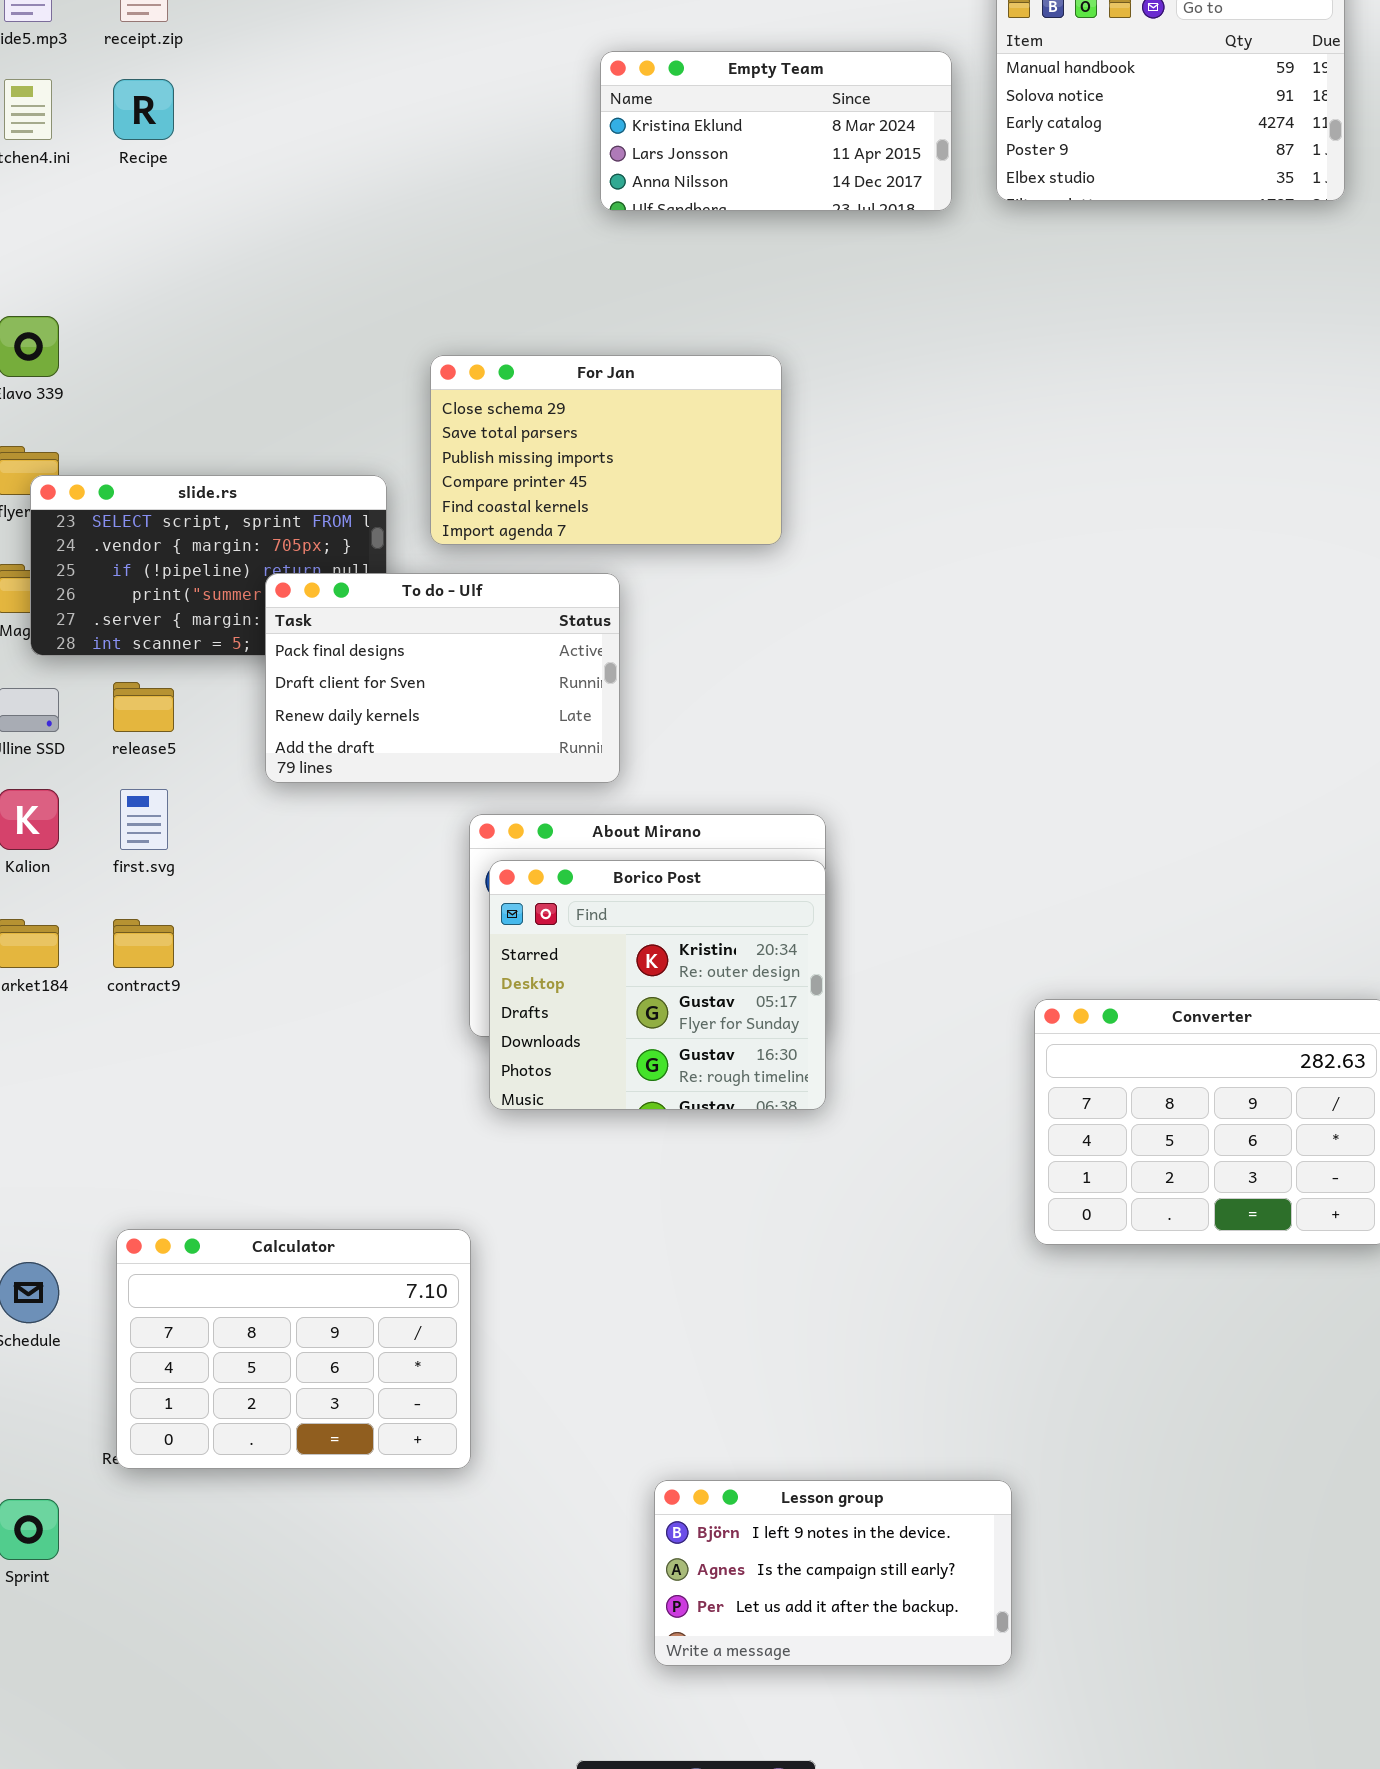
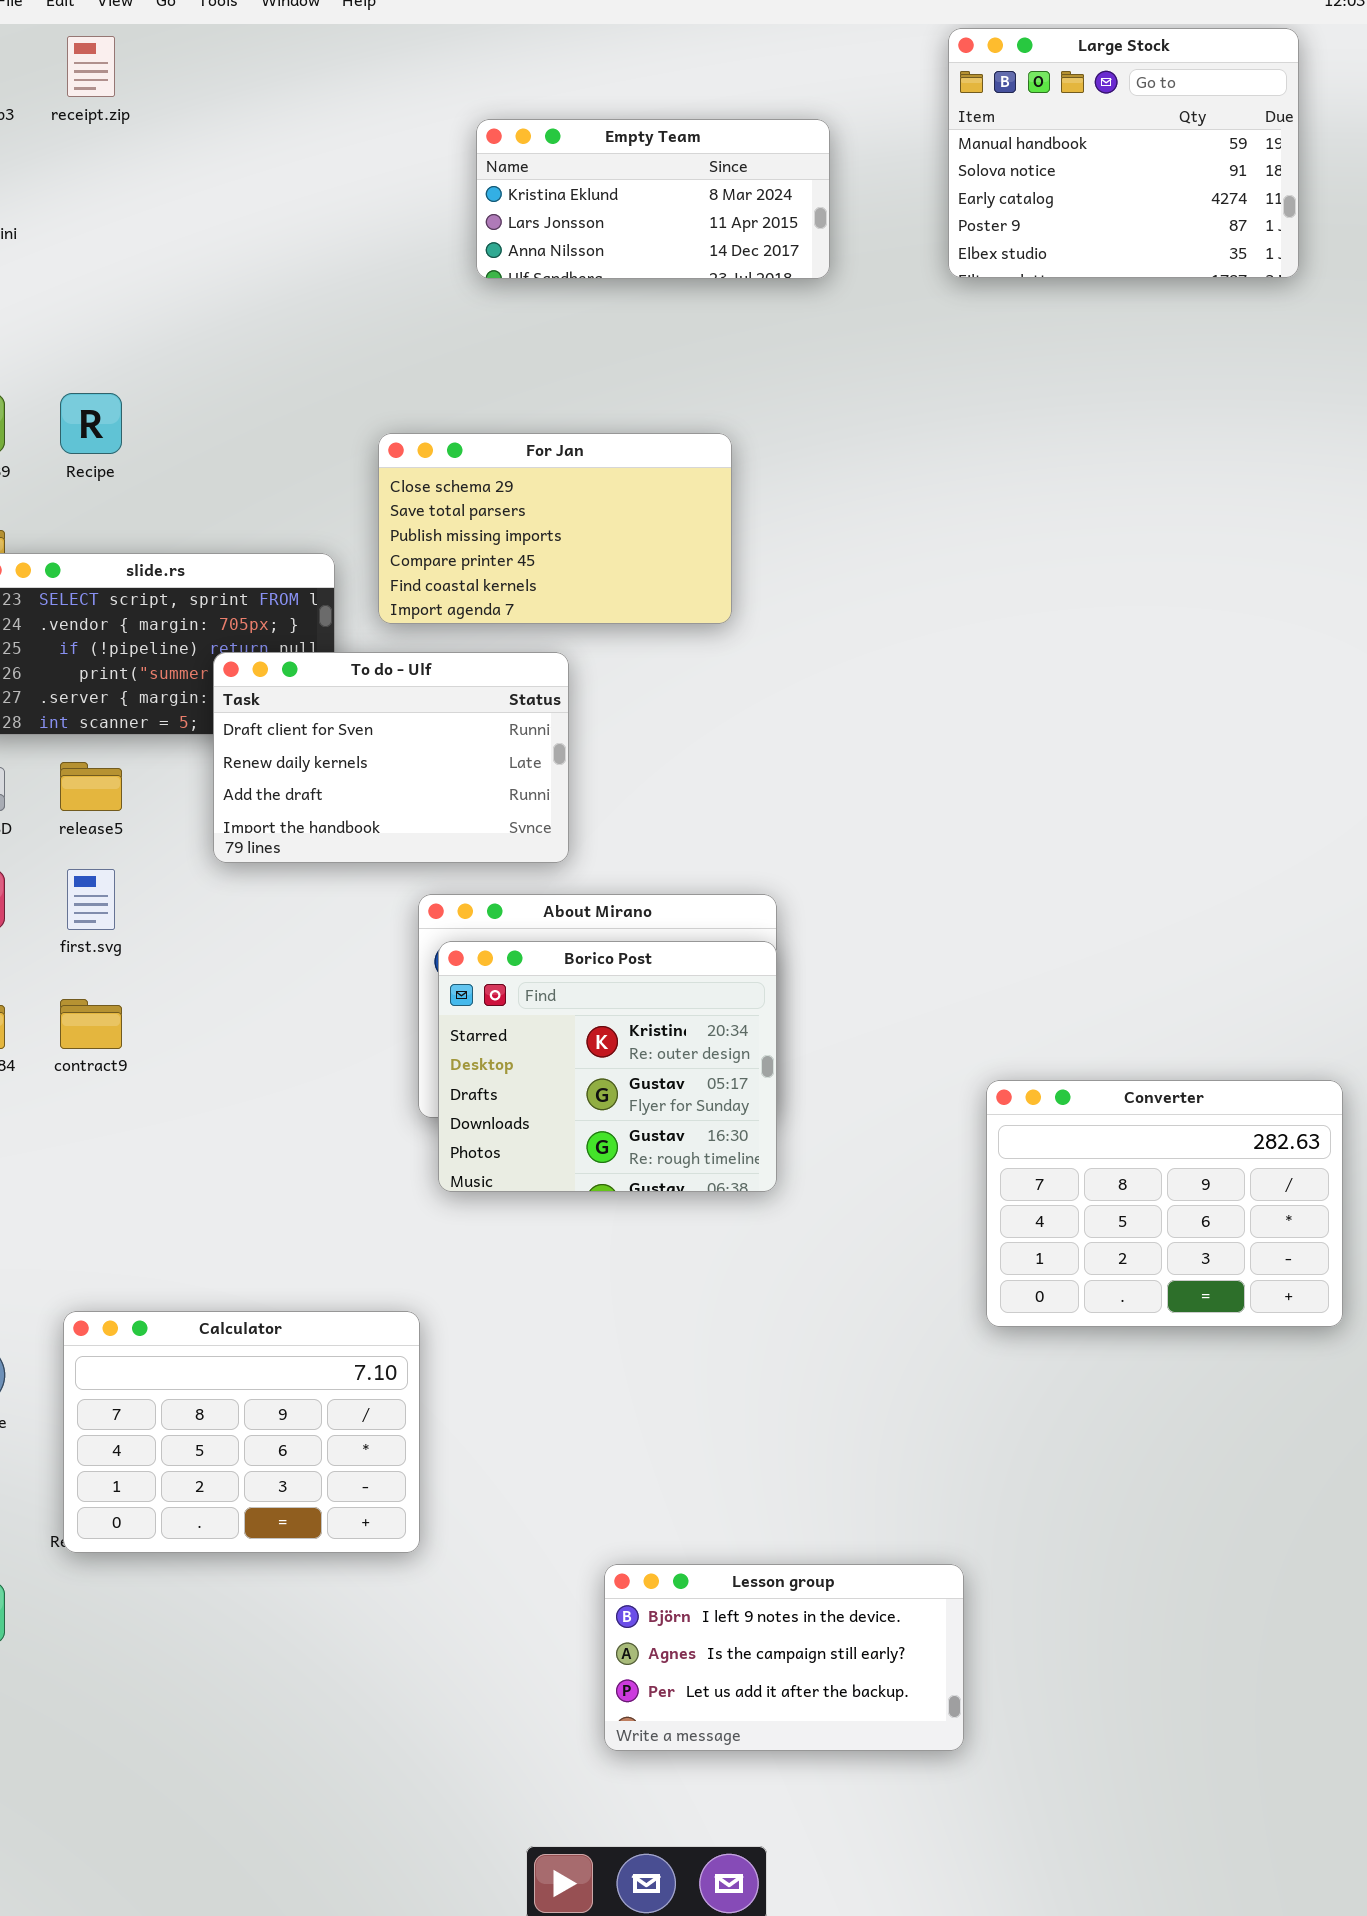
Empty Team: [600,51,952,211] -> [476,119,830,279], moved
Recipe: [113,79,174,140] -> [60,393,122,454], moved
To do - Ulf: [265,573,620,783] -> [213,652,569,863], scrolled down 1 row

